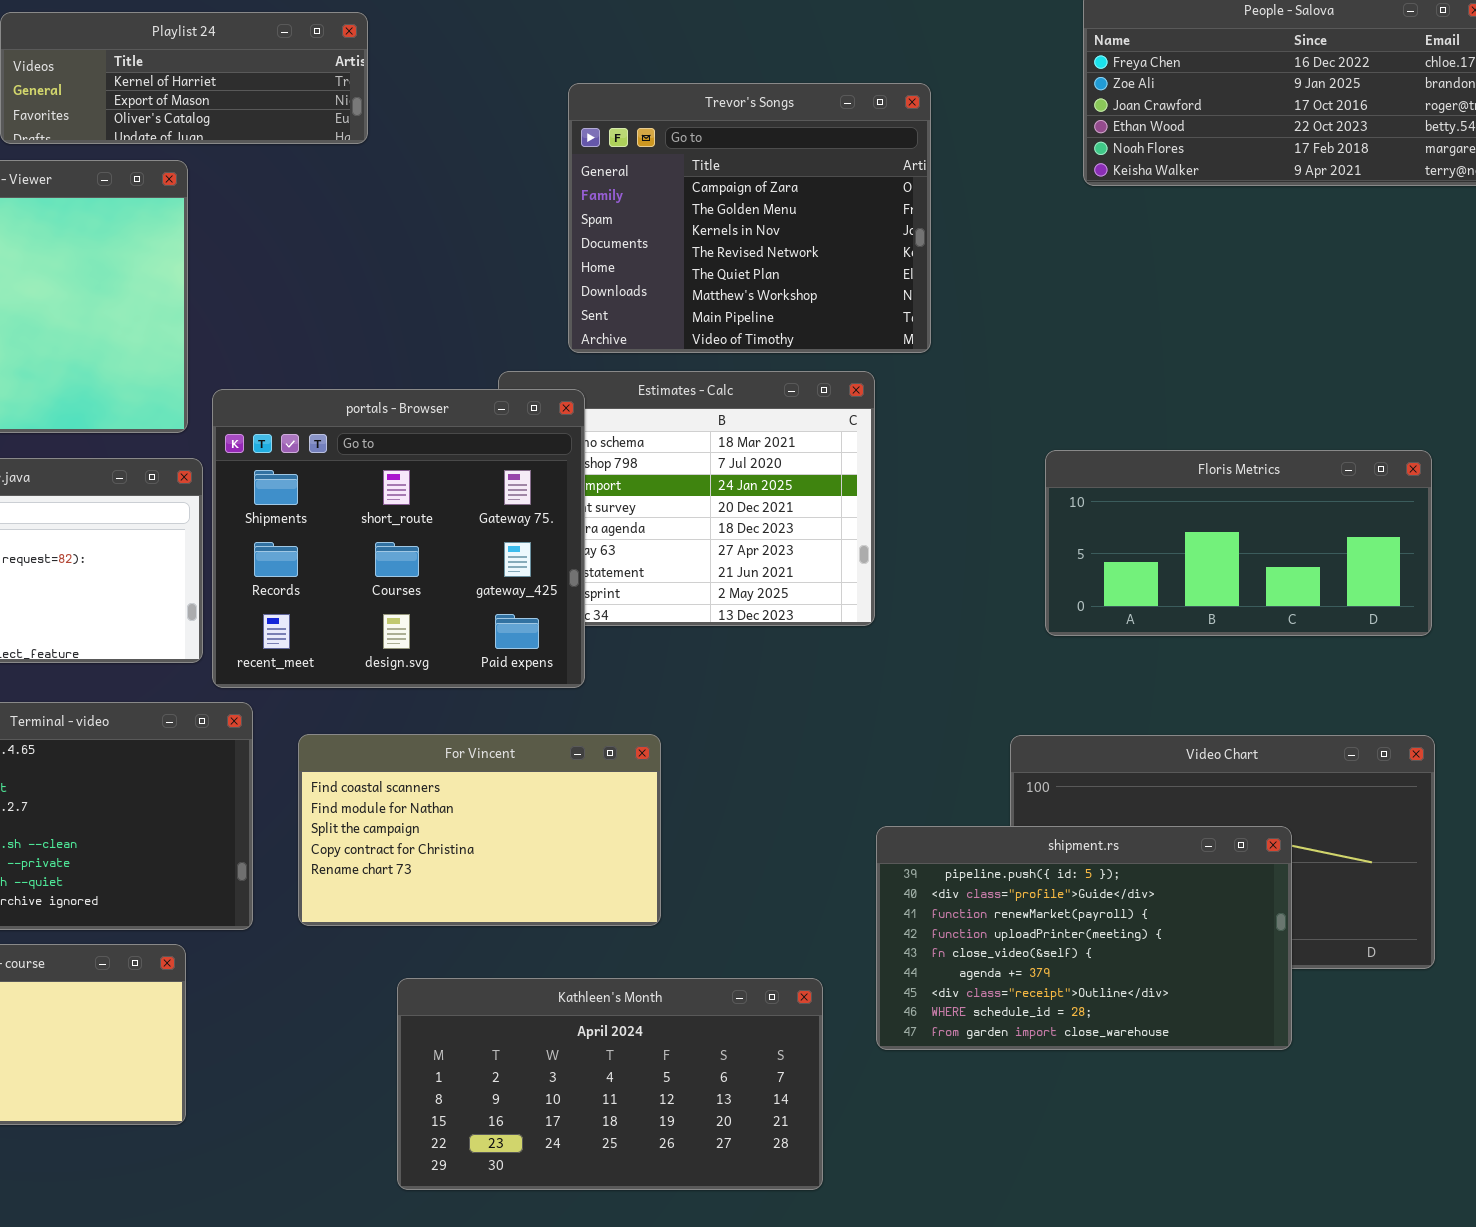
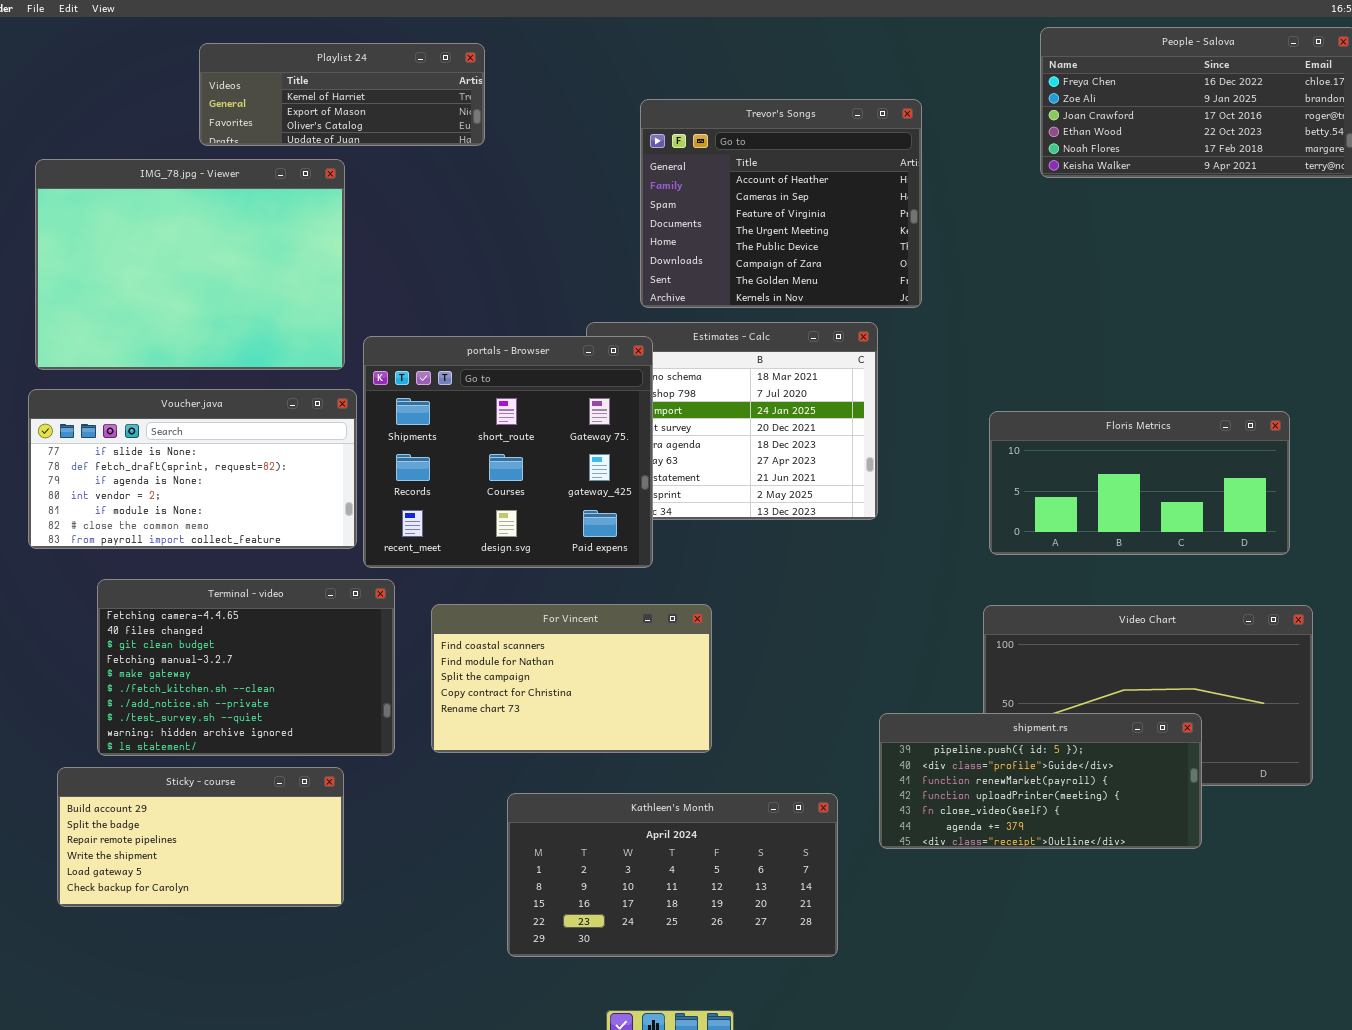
Trevor's Songs: [568,83,931,353] -> [640,99,922,308], scrolled up 5 rows
Floris Metrics: [1045,450,1432,636] -> [989,411,1290,555], moved
shipment.rs: [876,826,1292,1050] -> [879,713,1202,849], resized

